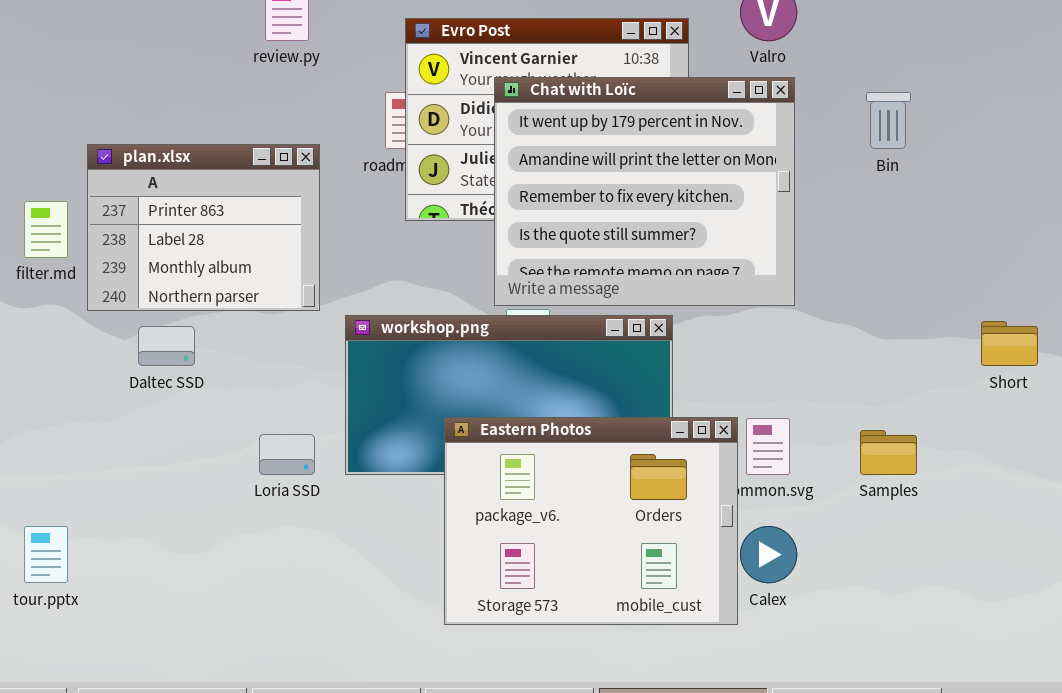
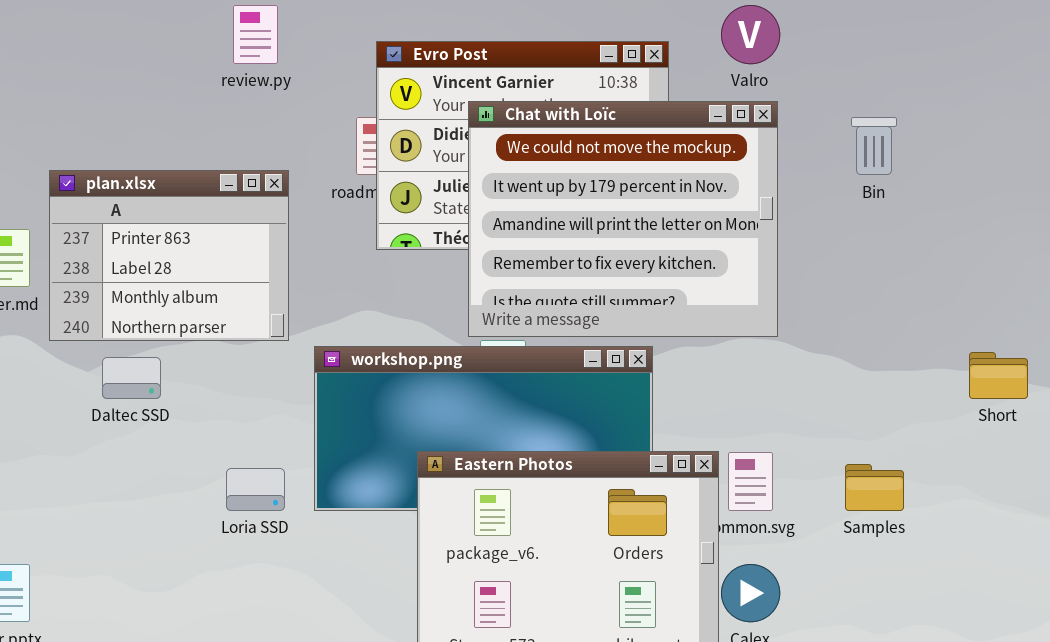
Chat with Loïc: [494,77,795,306] -> [468,101,778,337], scrolled up 1 row

